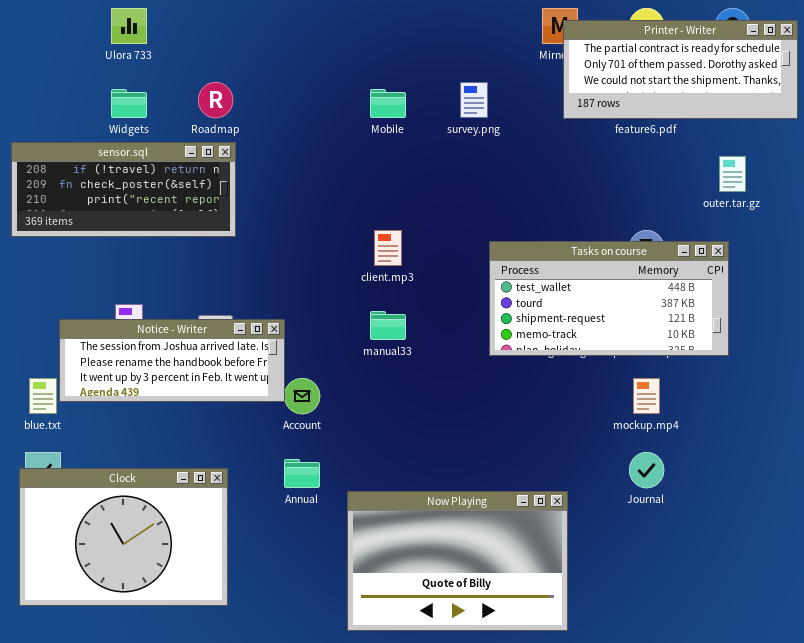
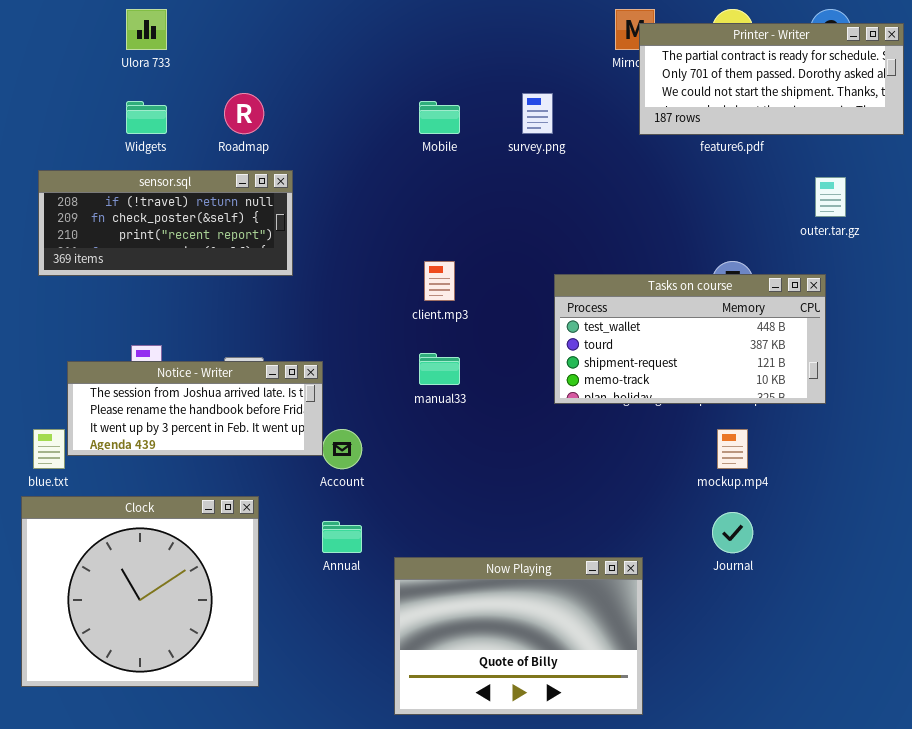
sensor.sql: [11,142,236,237] -> [38,170,293,276], moved
Clock: [19,468,228,606] -> [21,496,259,687], resized

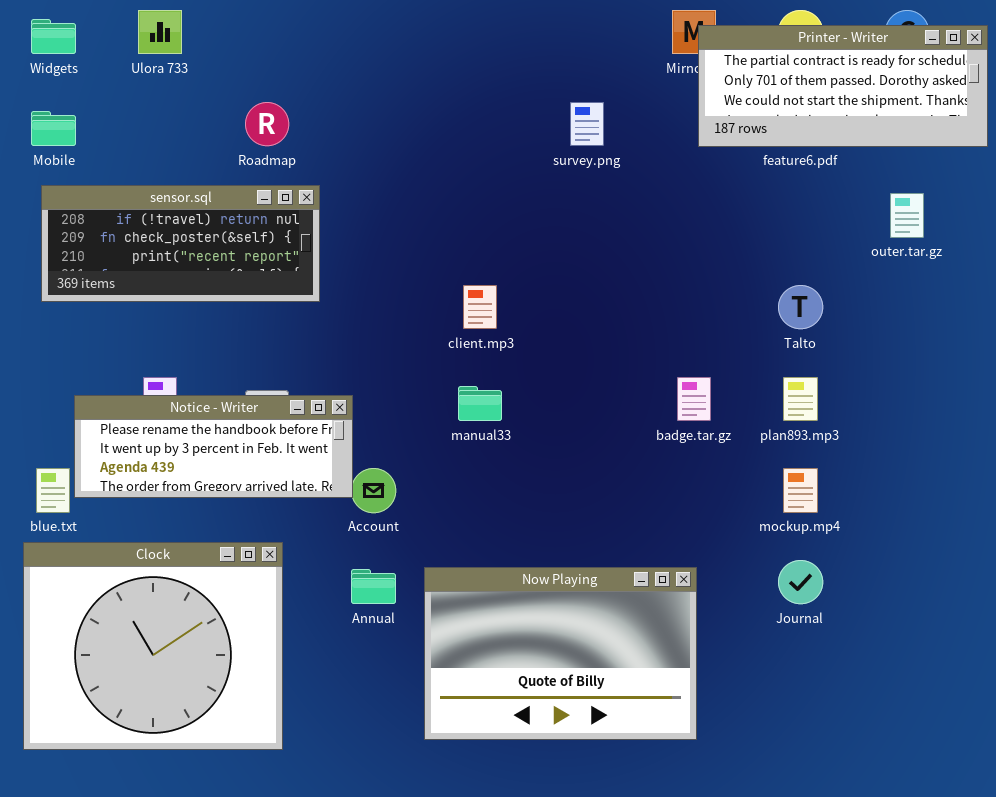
Widgets: [126,101,167,134] -> [31,19,76,54], moved
Mobile: [419,101,460,134] -> [31,111,76,146], moved
Tasks on course: [554,274,826,404] -> none, closed
Notice - Writer: [67,361,323,456] -> [74,395,353,498], scrolled down 1 row
Now Playing: [394,557,643,715] -> [424,567,697,740], moved

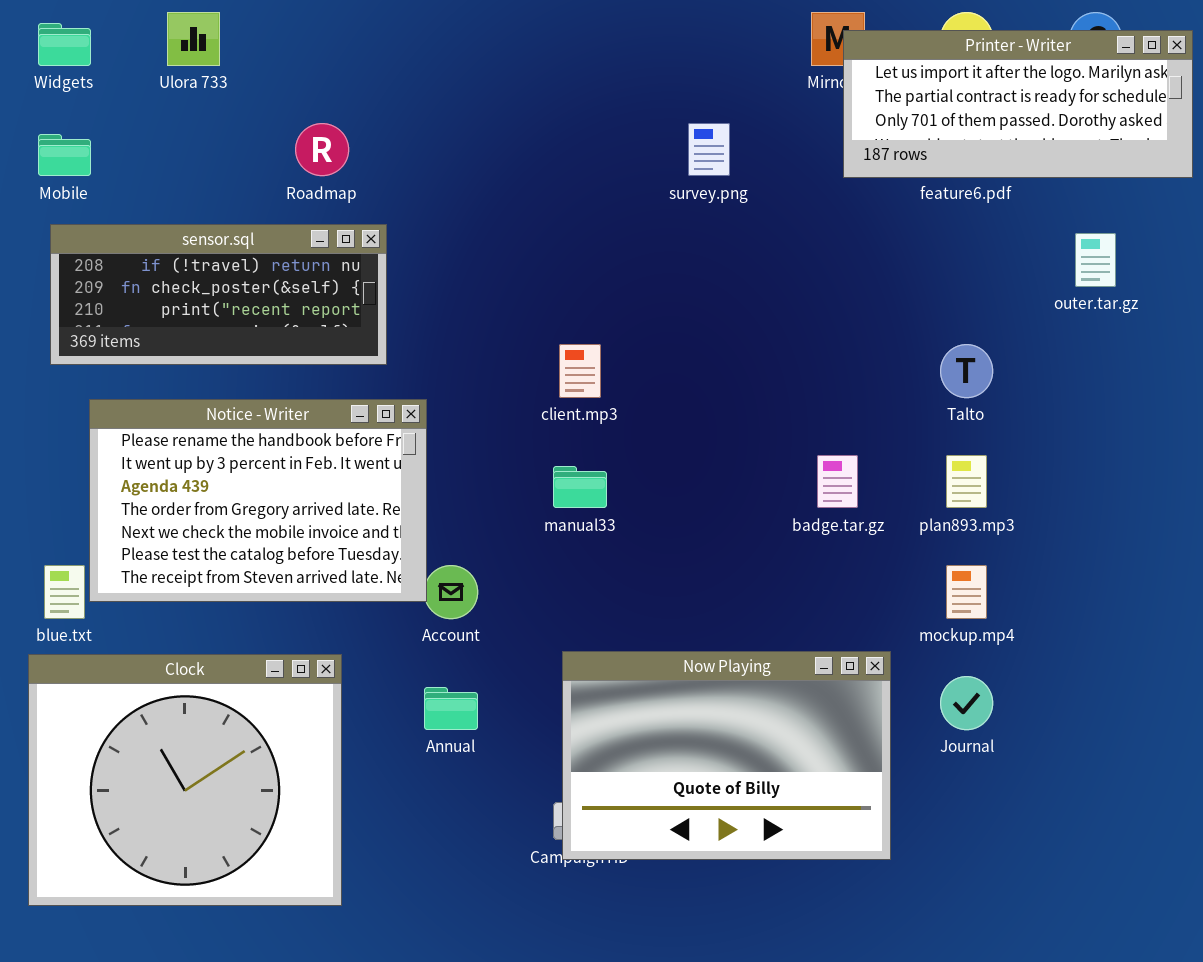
Printer - Writer: [698,25,988,147] -> [843,30,1193,178], scrolled up 1 row
Notice - Writer: [74,395,353,498] -> [89,399,427,602], resized
Now Playing: [424,567,697,740] -> [562,651,891,860], moved

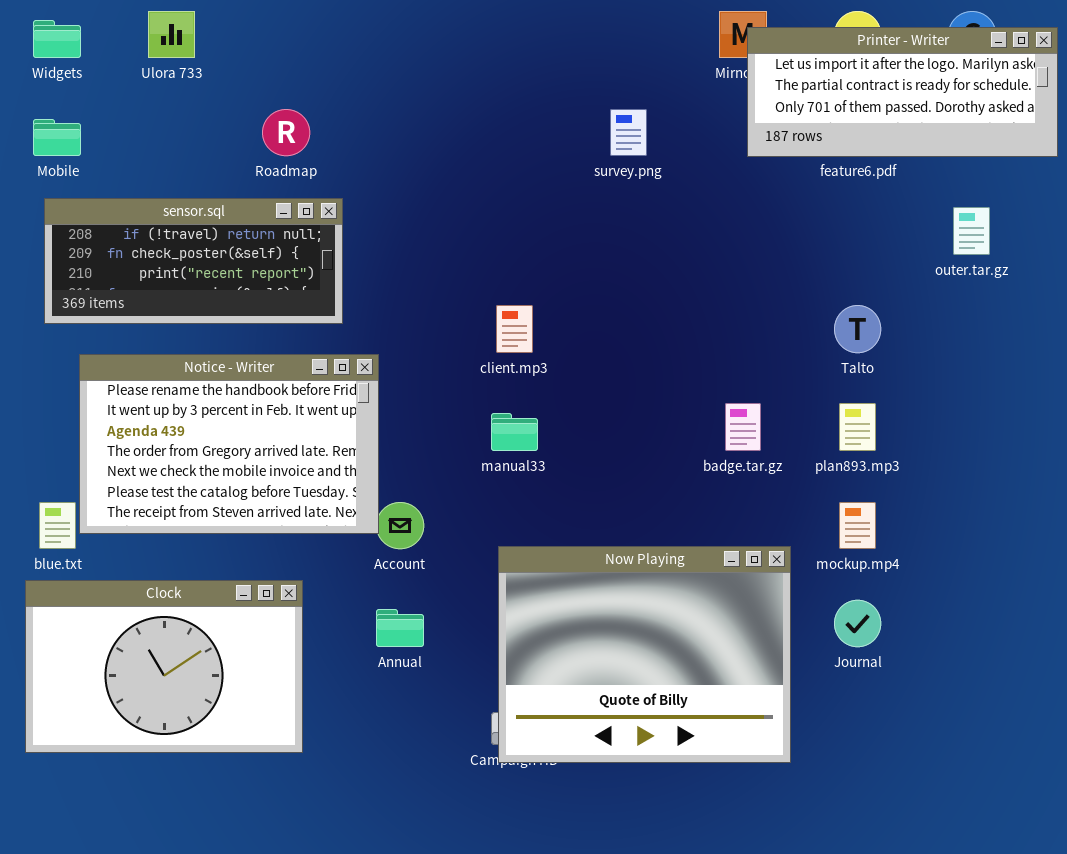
Now Playing: [562,651,891,860] -> [498,546,791,763], resized
Clock: [28,654,342,906] -> [25,580,303,753], resized

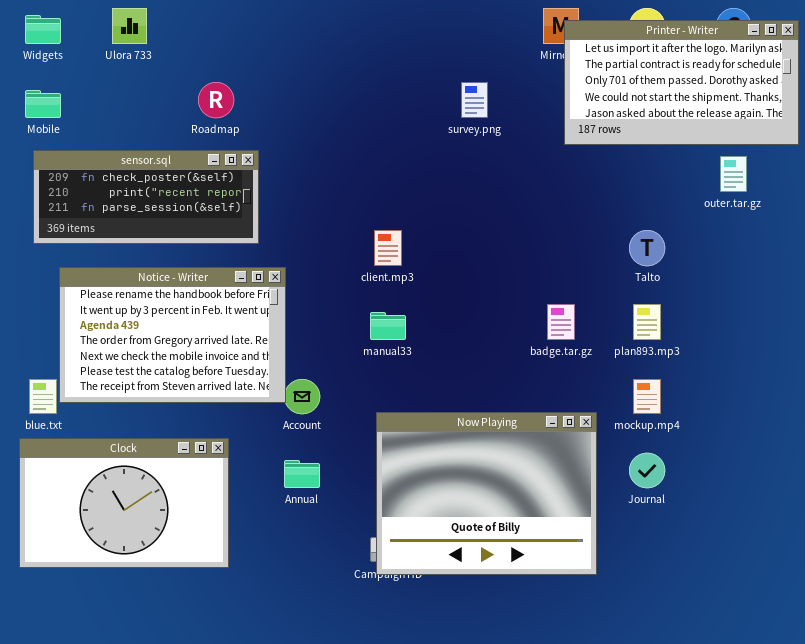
Printer - Writer: [747,27,1058,157] -> [564,20,799,145], resized
sensor.sql: [44,198,343,324] -> [33,150,259,244], scrolled down 1 row

